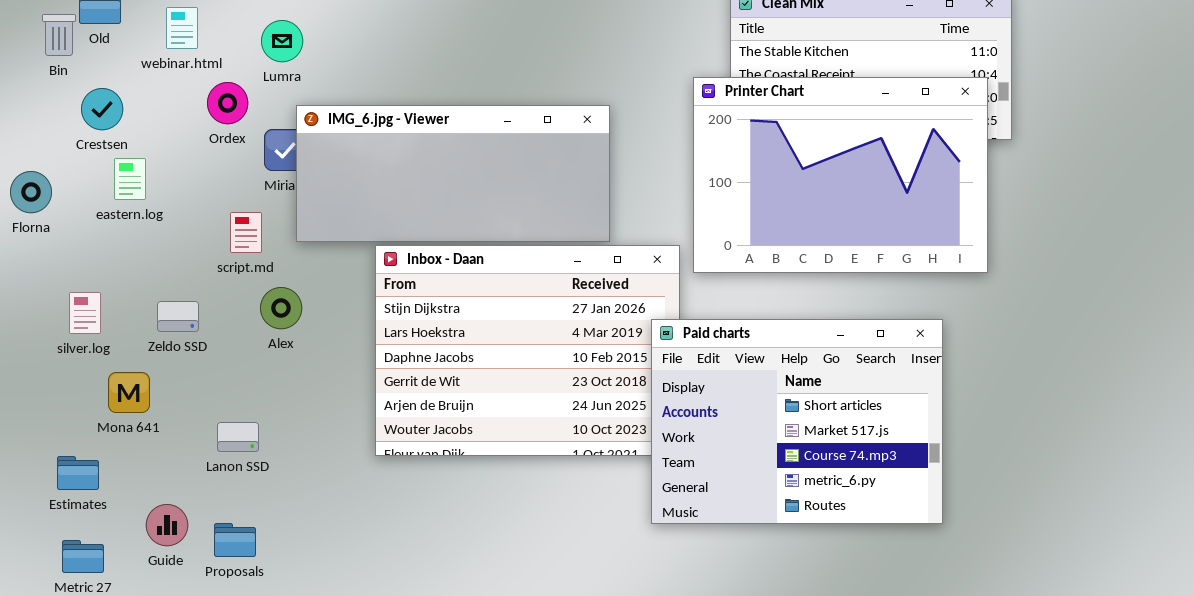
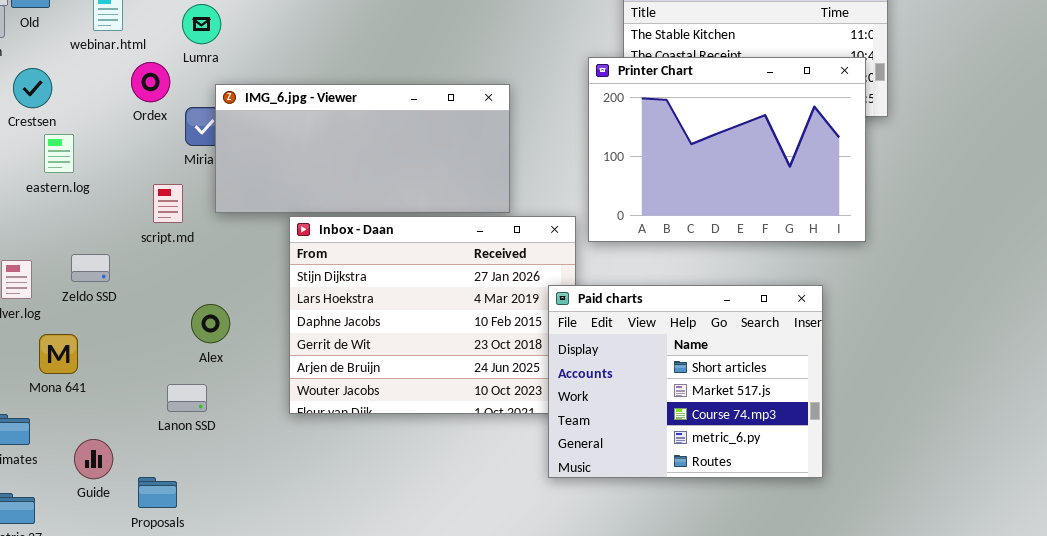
Alex: [260,287,302,329] -> [191,304,230,343], moved
Zeldo SSD: [157,301,199,332] -> [71,254,110,282], moved
Lanon SSD: [217,422,259,452] -> [167,384,207,412], moved
Guide: [146,504,188,546] -> [74,439,113,479], moved

